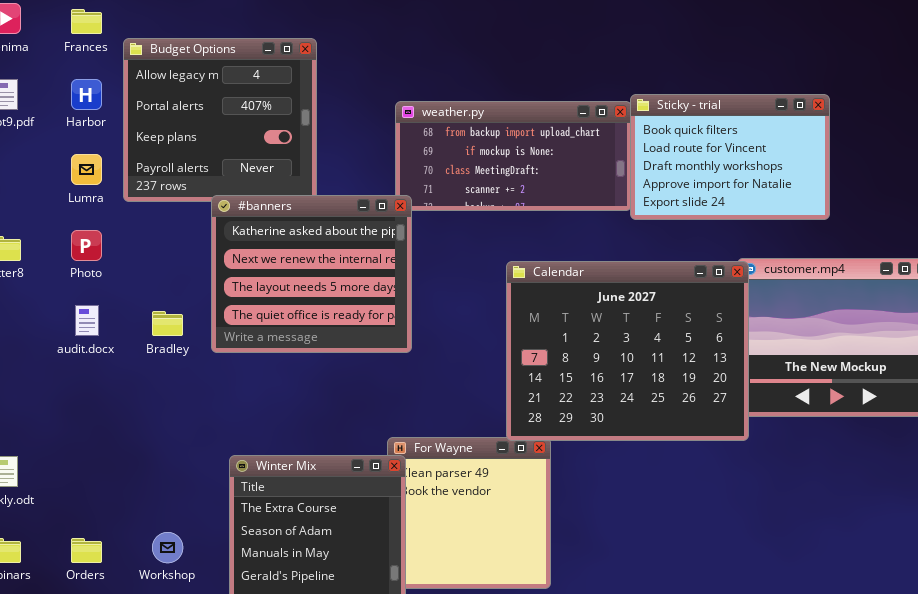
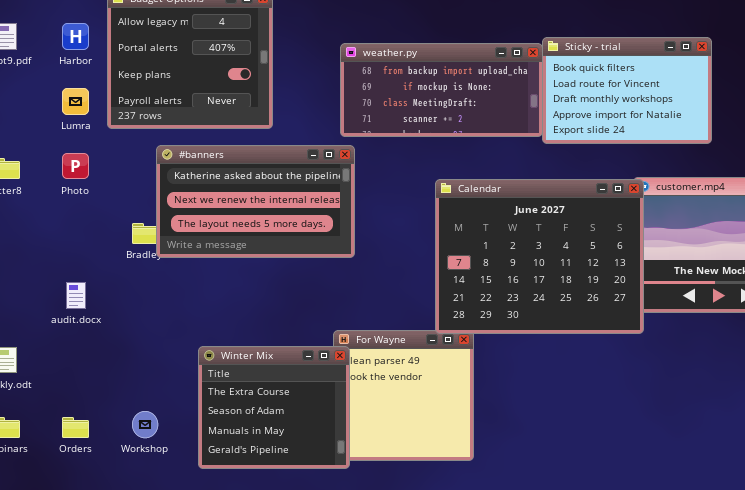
#banners: [211,195,412,353] -> [156,145,355,258], resized
audit.docx: [75,305,99,336] -> [66,282,86,309], moved

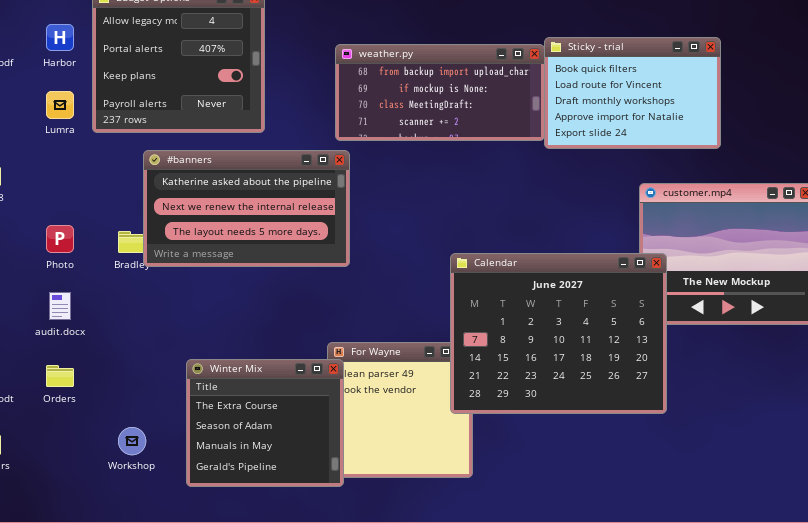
Photo: [62,153,89,179] -> [46,225,74,253], moved
Calendar: [435,179,644,334] -> [450,253,667,414], moved
Orders: [62,417,89,438] -> [46,365,74,387], moved

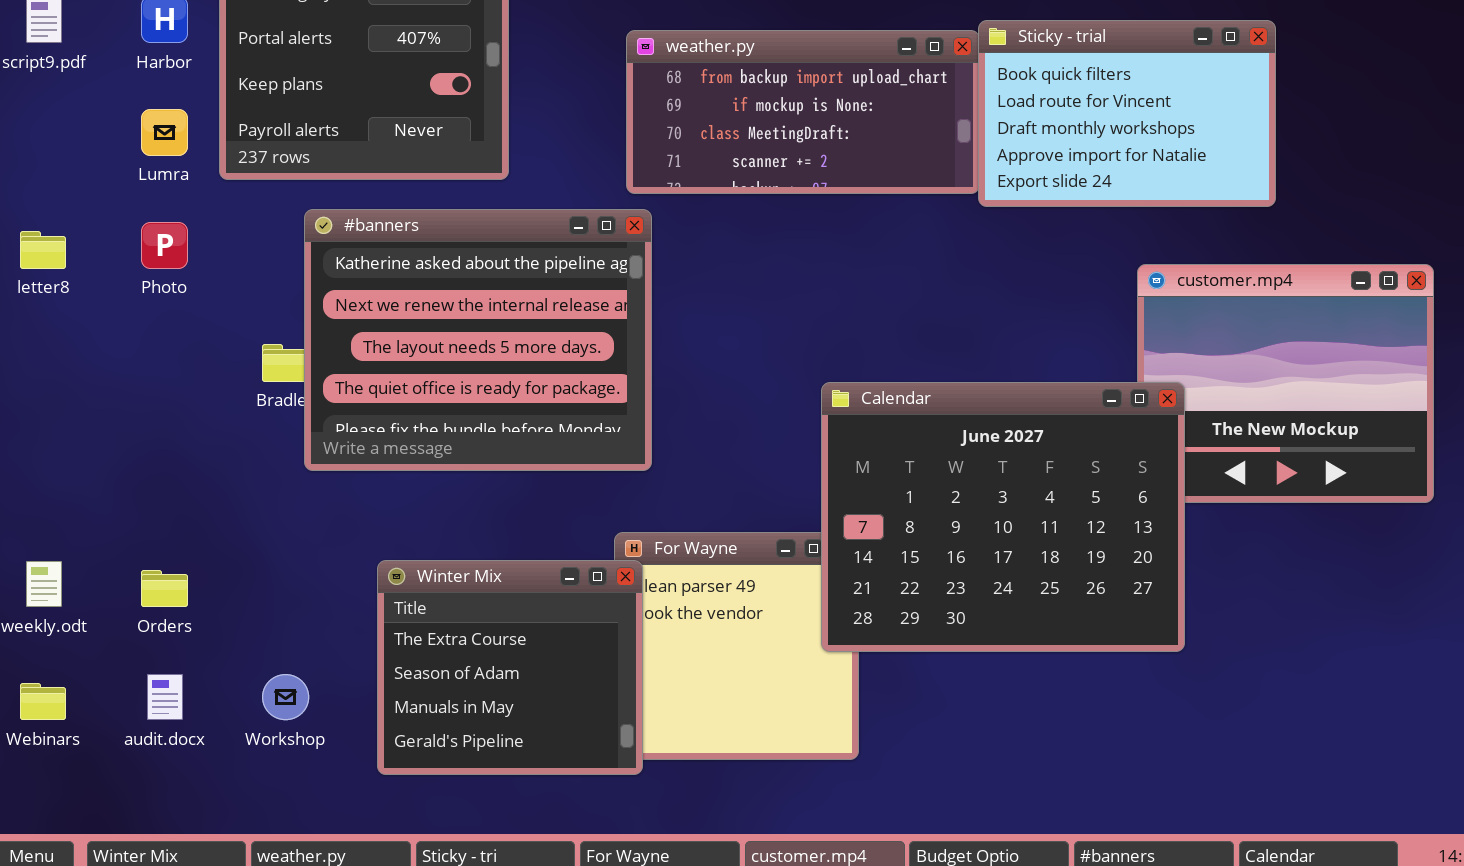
#banners: [143,150,350,267] -> [304,209,652,471], resized
Photo: [46,225,74,253] -> [141,222,188,269], moved
audit.docx: [49,292,71,320] -> [147,674,183,720], moved

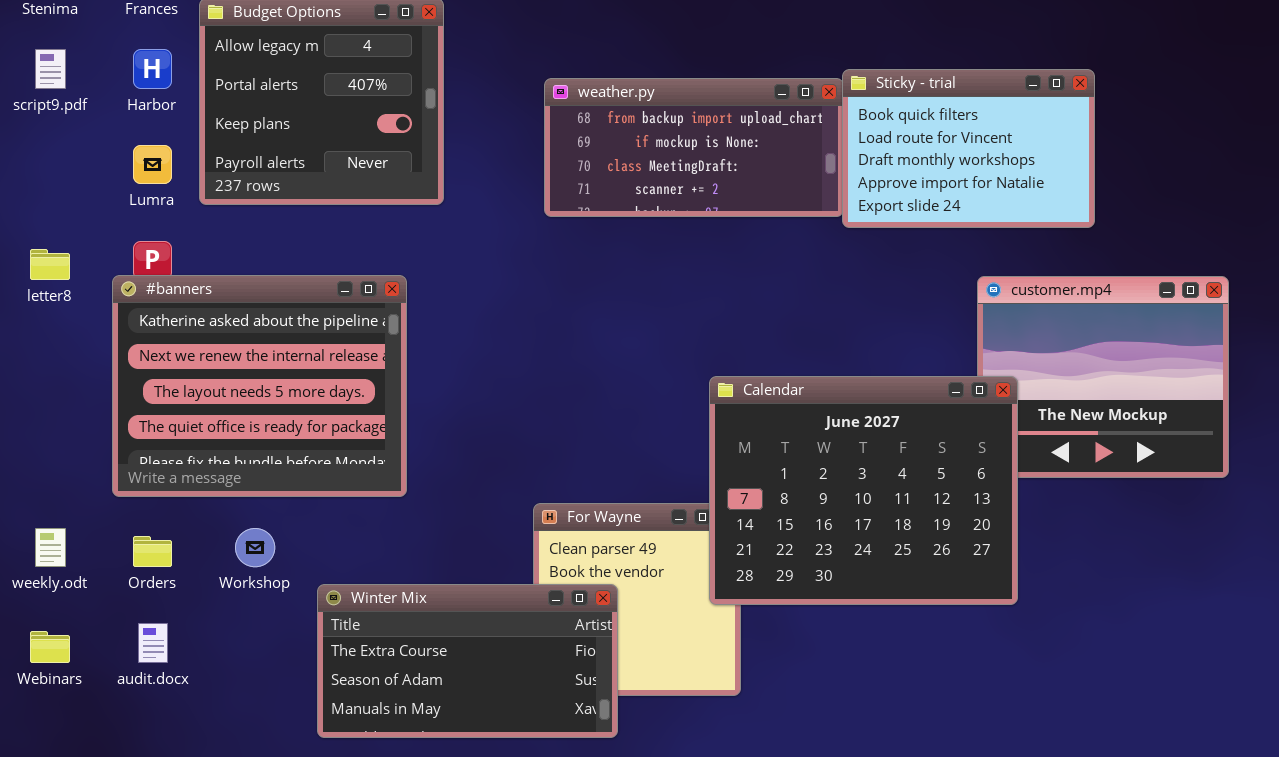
#banners: [304,209,652,471] -> [112,275,407,497], moved
Winter Mix: [377,560,643,775] -> [317,584,618,738], moved, resized
Workshop: [262,674,309,720] -> [235,528,275,567], moved

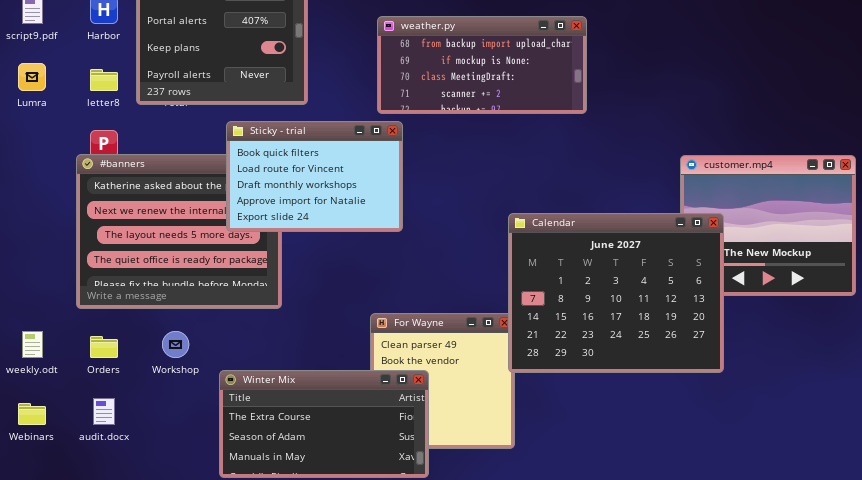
Sticky - trial: [842,69,1095,228] -> [226,121,403,232], moved
Lumra: [133,145,172,184] -> [18,63,46,91], moved
letter8: [30,249,70,280] -> [90,69,118,91], moved
Calendar: [709,376,1018,605] -> [508,213,724,373], moved

